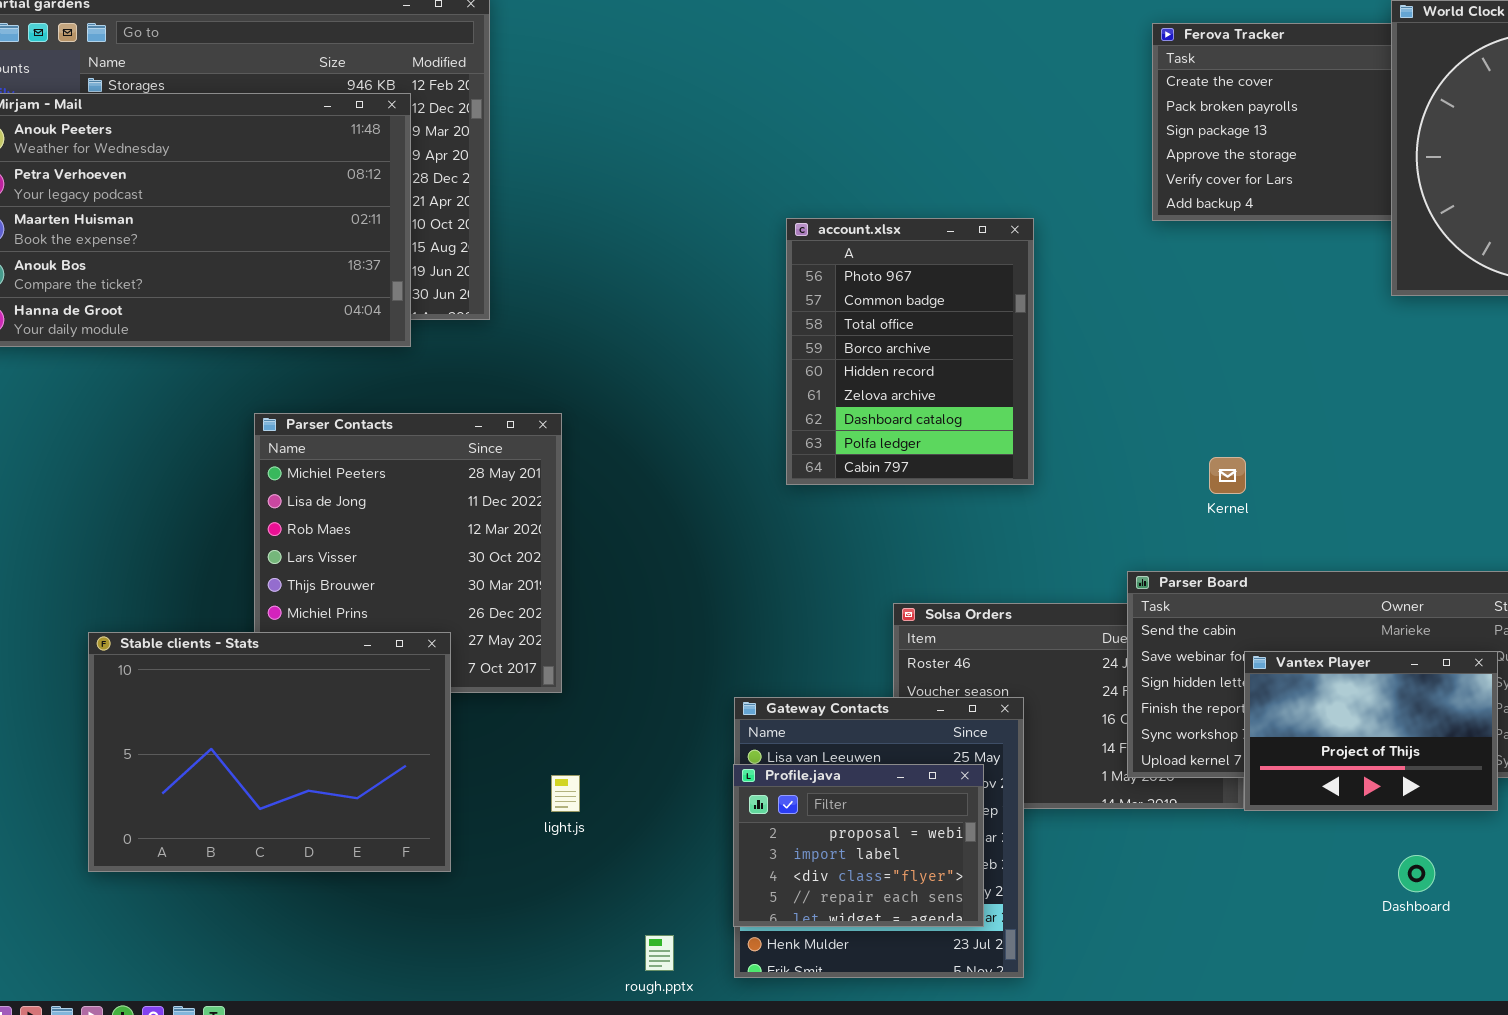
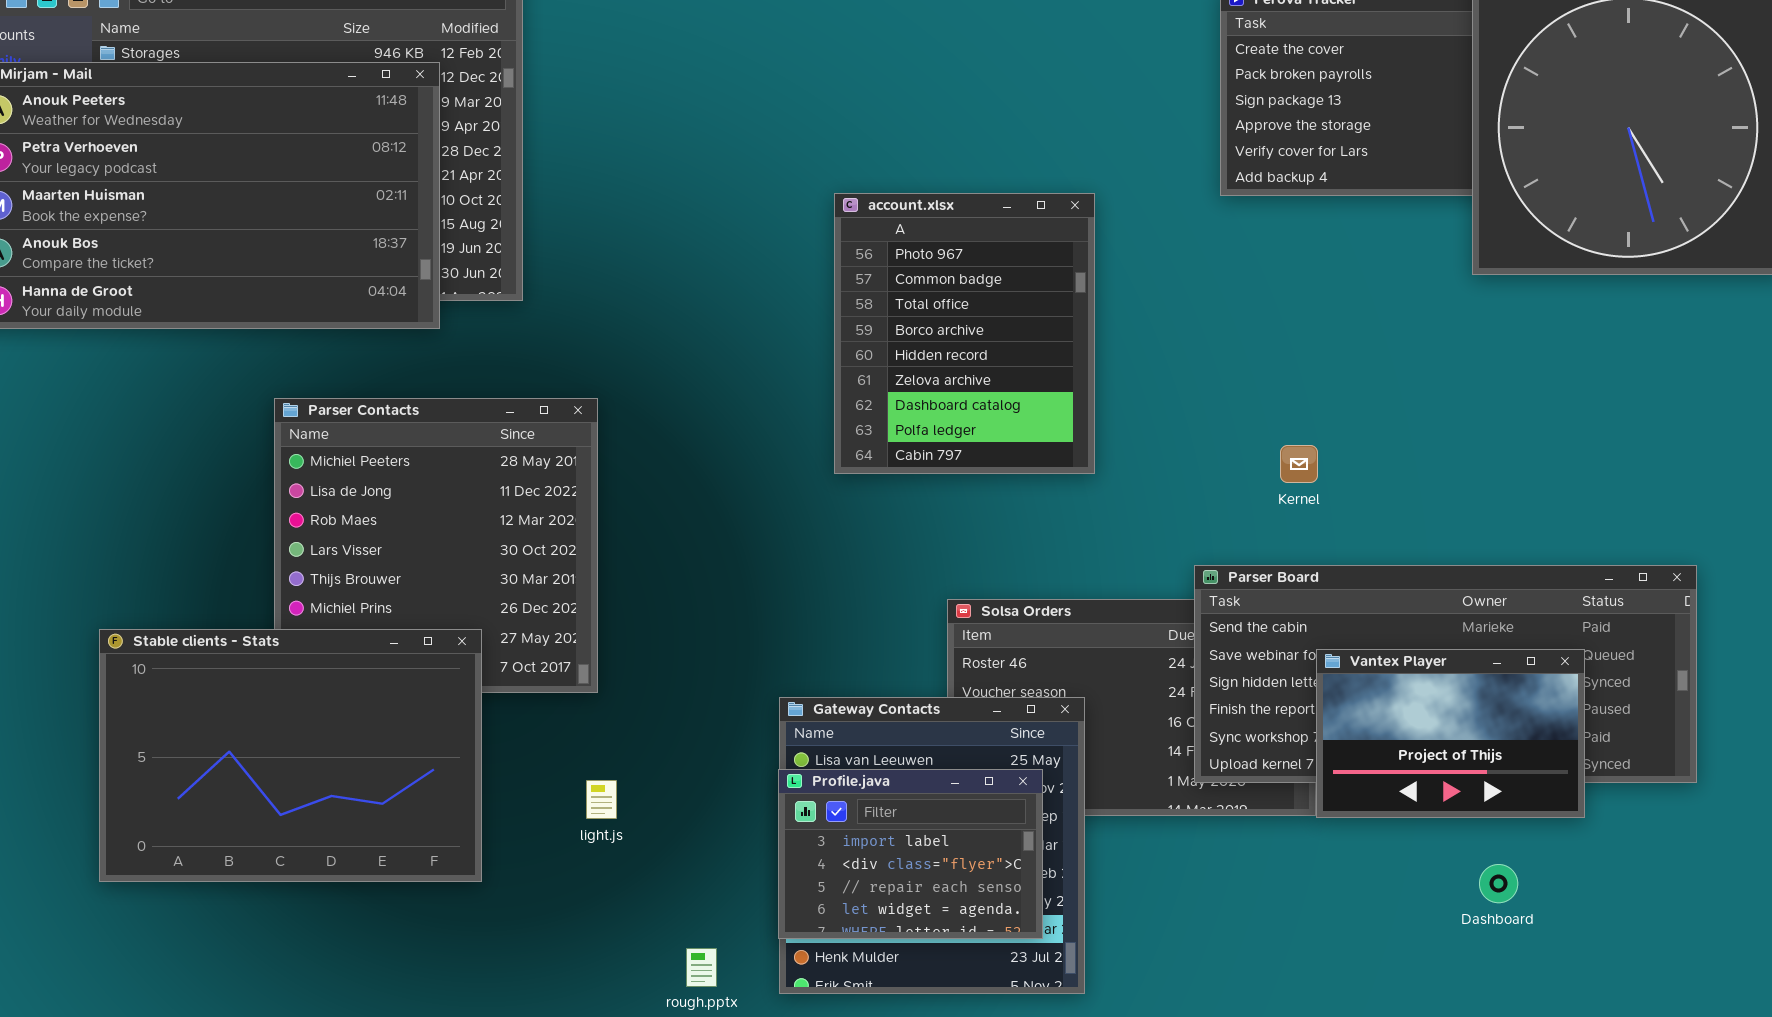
Profile.java: [733,764,984,927] -> [778,769,1043,939], scrolled down 1 row

